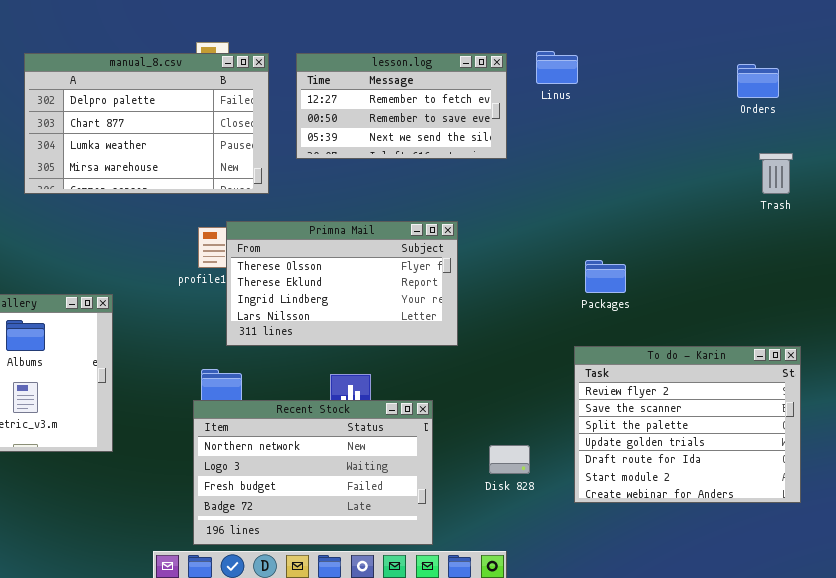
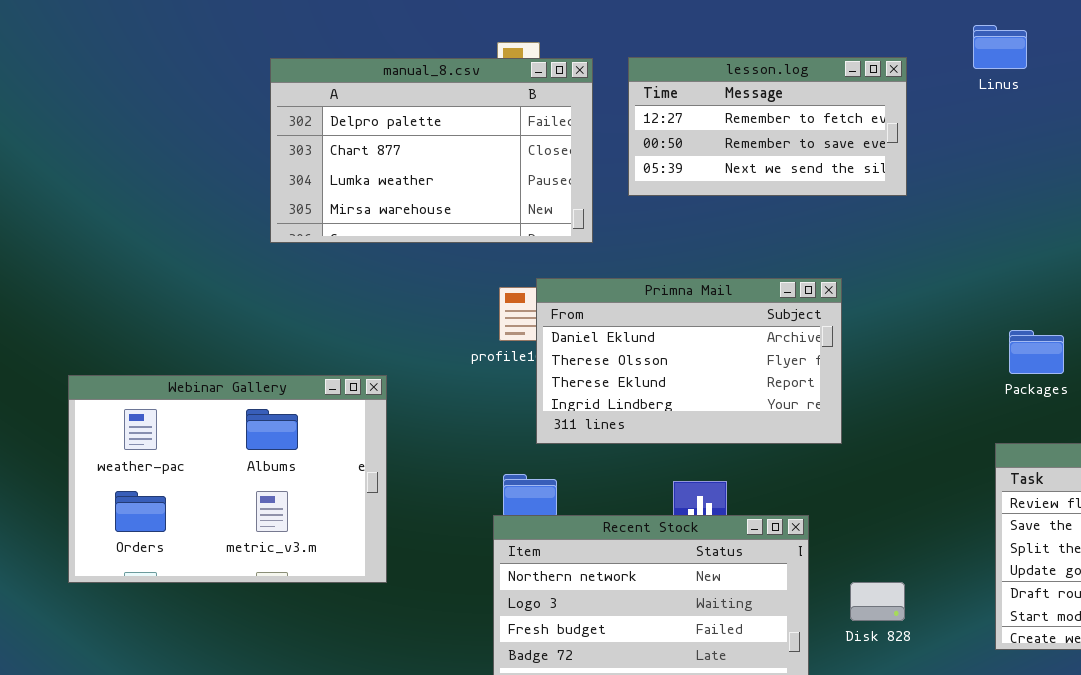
Linus: [536,51,578,84] -> [973,25,1027,69], moved
Primna Mail: [226,221,458,346] -> [536,278,842,444], scrolled up 1 row
Disk 828: [489,445,530,474] -> [850,582,905,621], moved

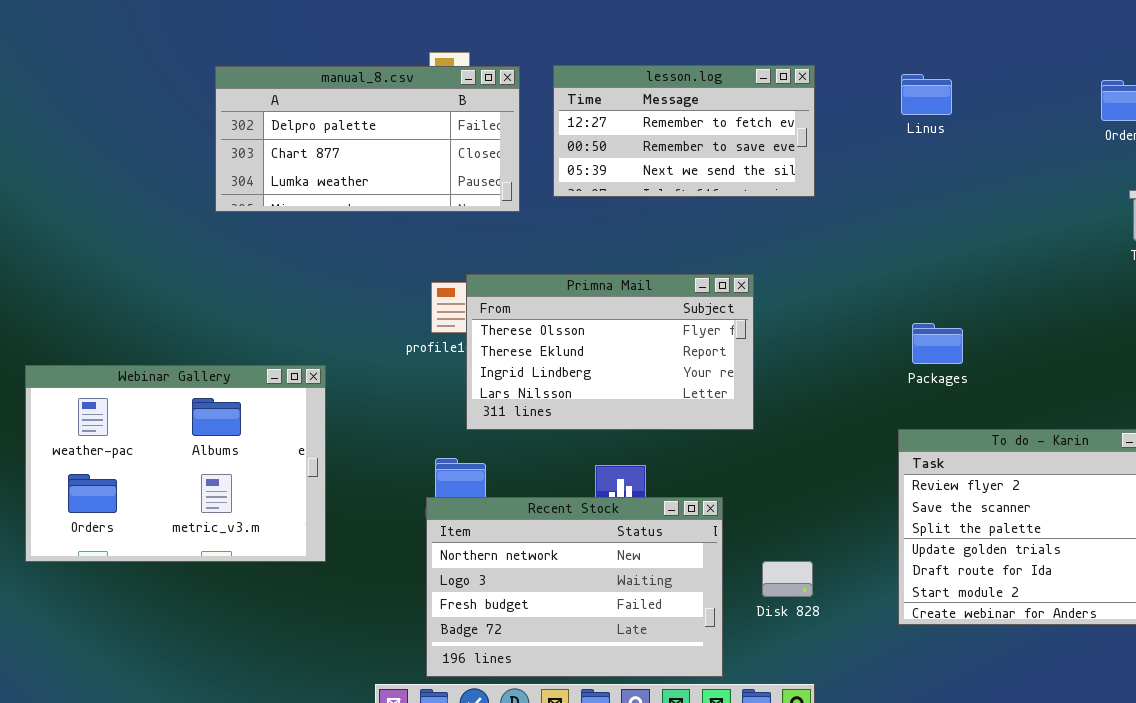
Linus: [973,25,1027,69] -> [901,74,952,115], moved
manual_8.csv: [270,58,593,243] -> [215,66,520,212], resized
Primna Mail: [536,278,842,444] -> [466,274,754,430], scrolled down 1 row

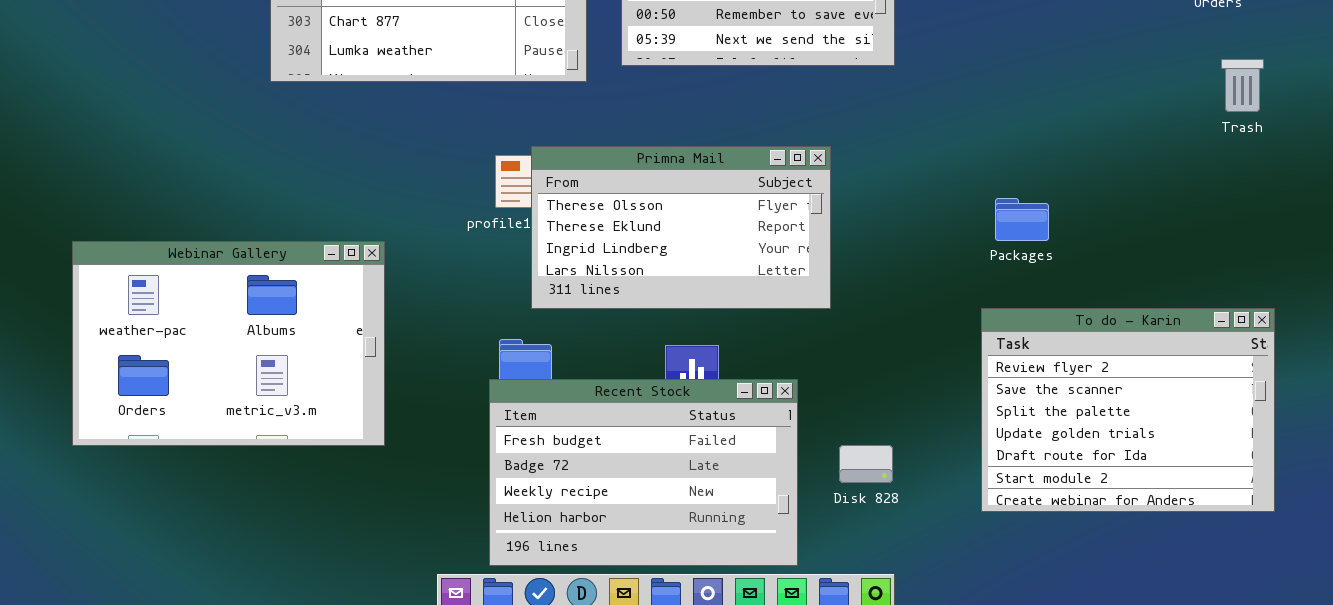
Recent Stock: [426,497,723,677] -> [489,379,798,566], scrolled down 2 rows

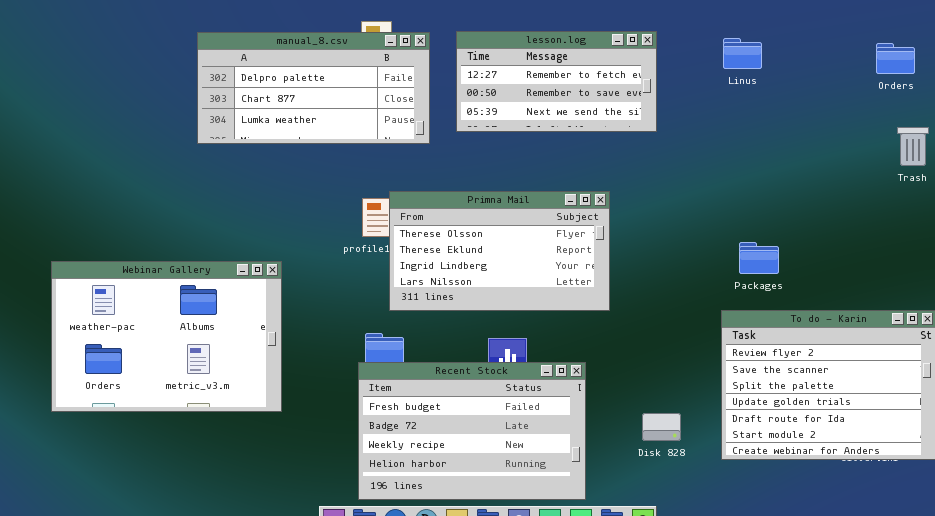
Packages: [995,198,1049,241] -> [739,242,779,274], moved
Disk 828: [839,445,893,483] -> [642,413,681,441], moved

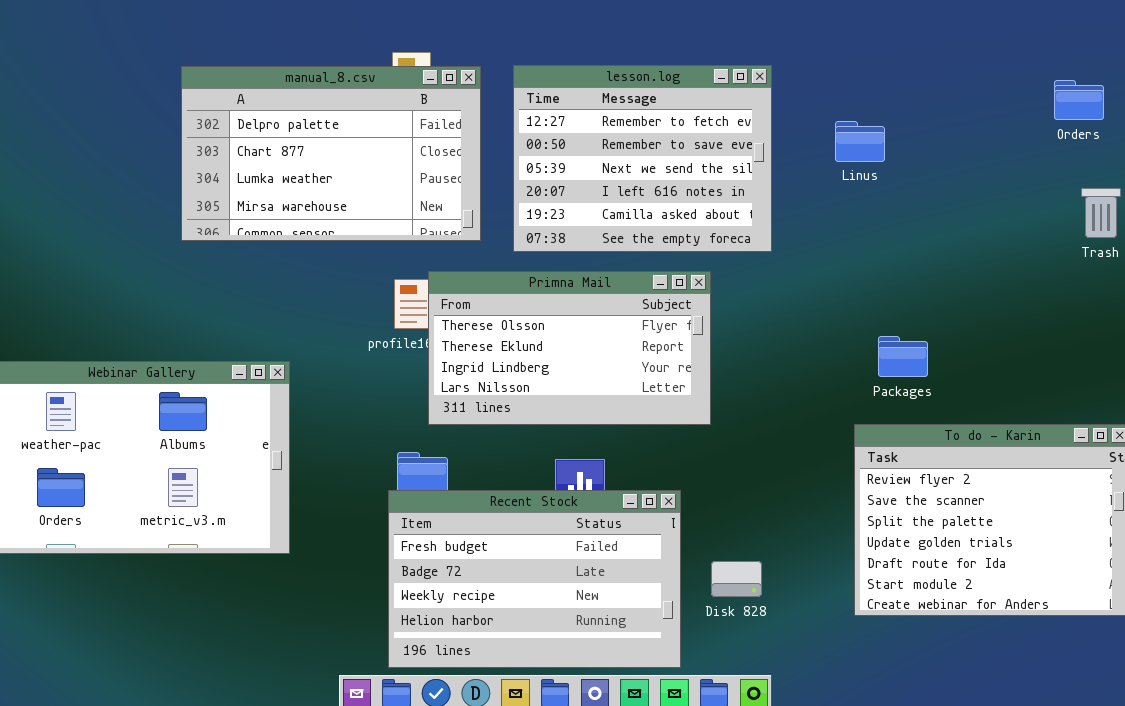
lesson.log: [456,31,657,132] -> [513,65,772,252], resized
manual_8.csv: [197,32,430,144] -> [181,66,481,241], resized
Linus: [723,38,762,69] -> [835,121,885,162], moved
Disk 828: [642,413,681,441] -> [711,561,762,597], moved

